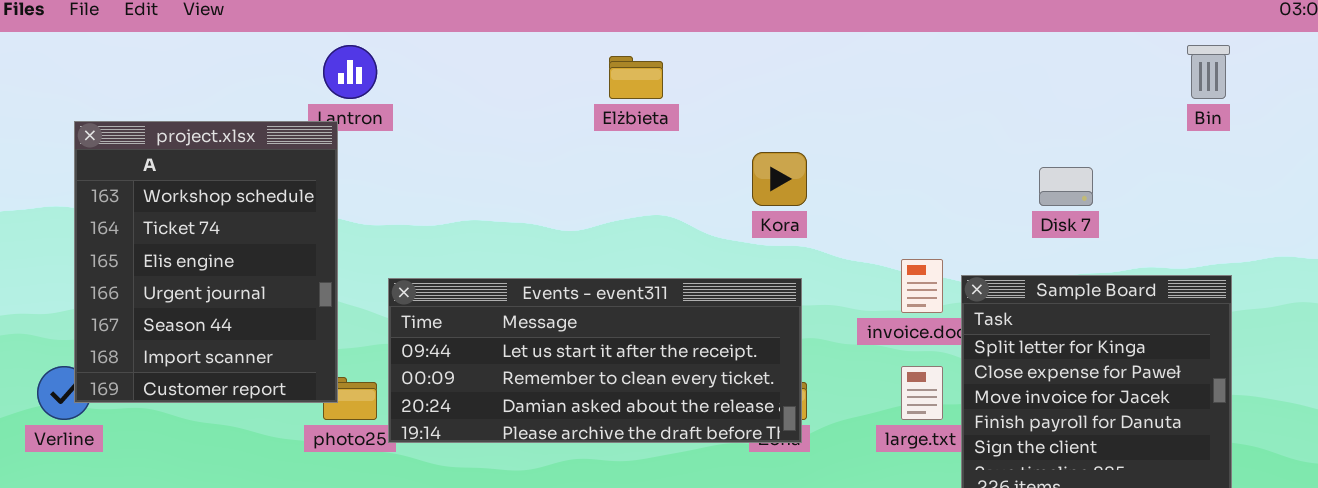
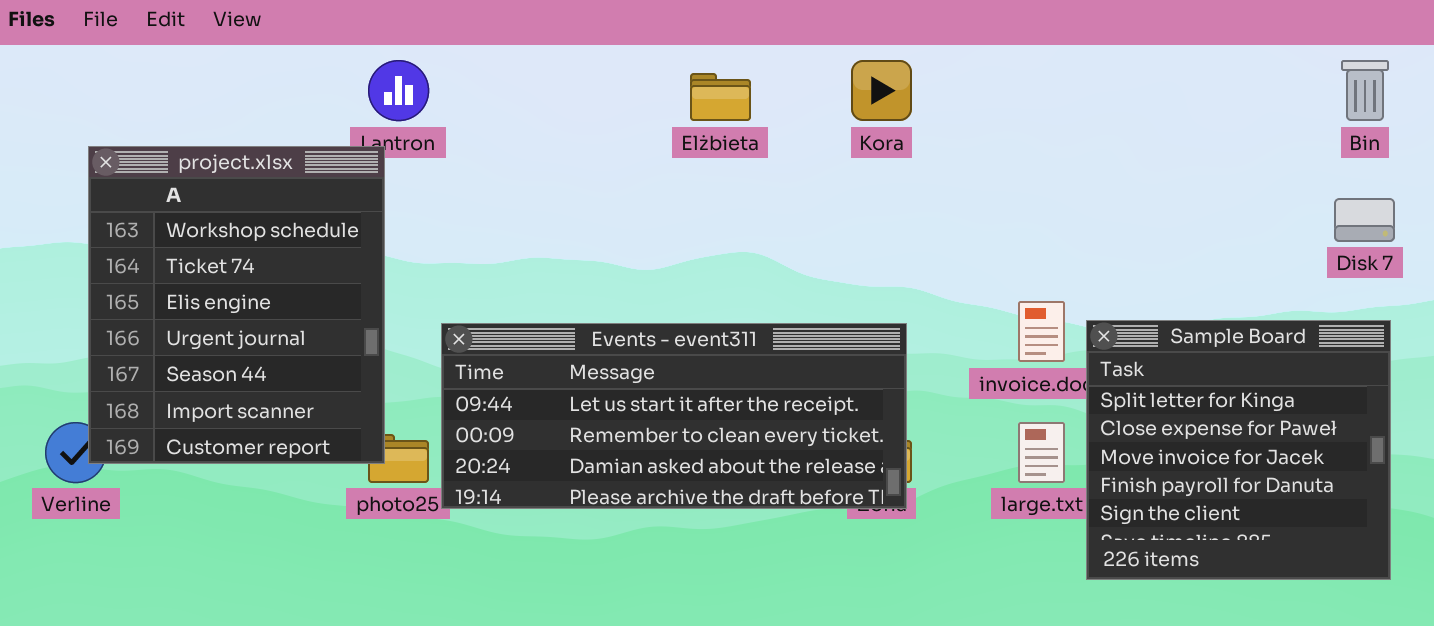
Kora: [752,152,807,206] -> [851,60,912,121], moved
Disk 7: [1039,167,1093,206] -> [1334,198,1395,242], moved

